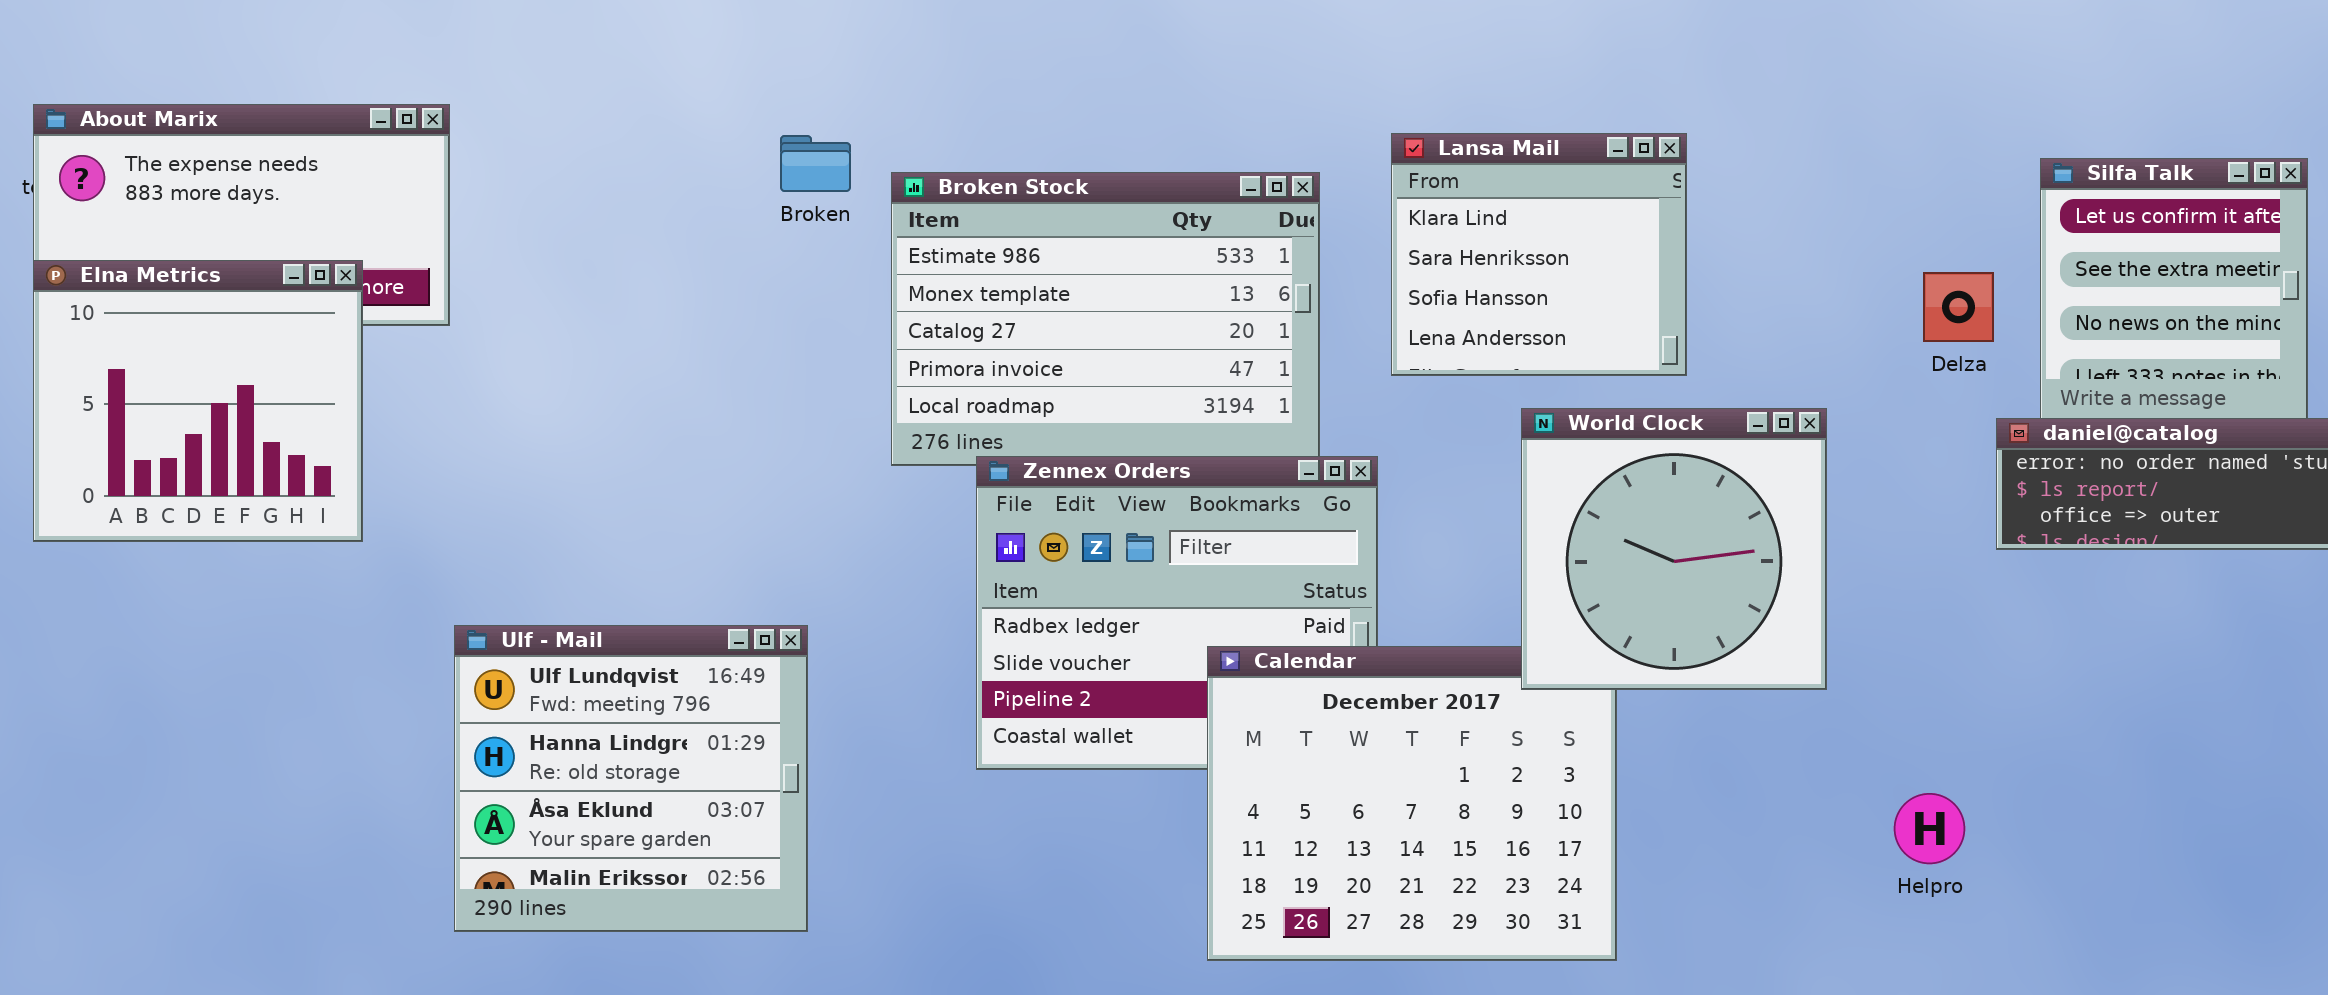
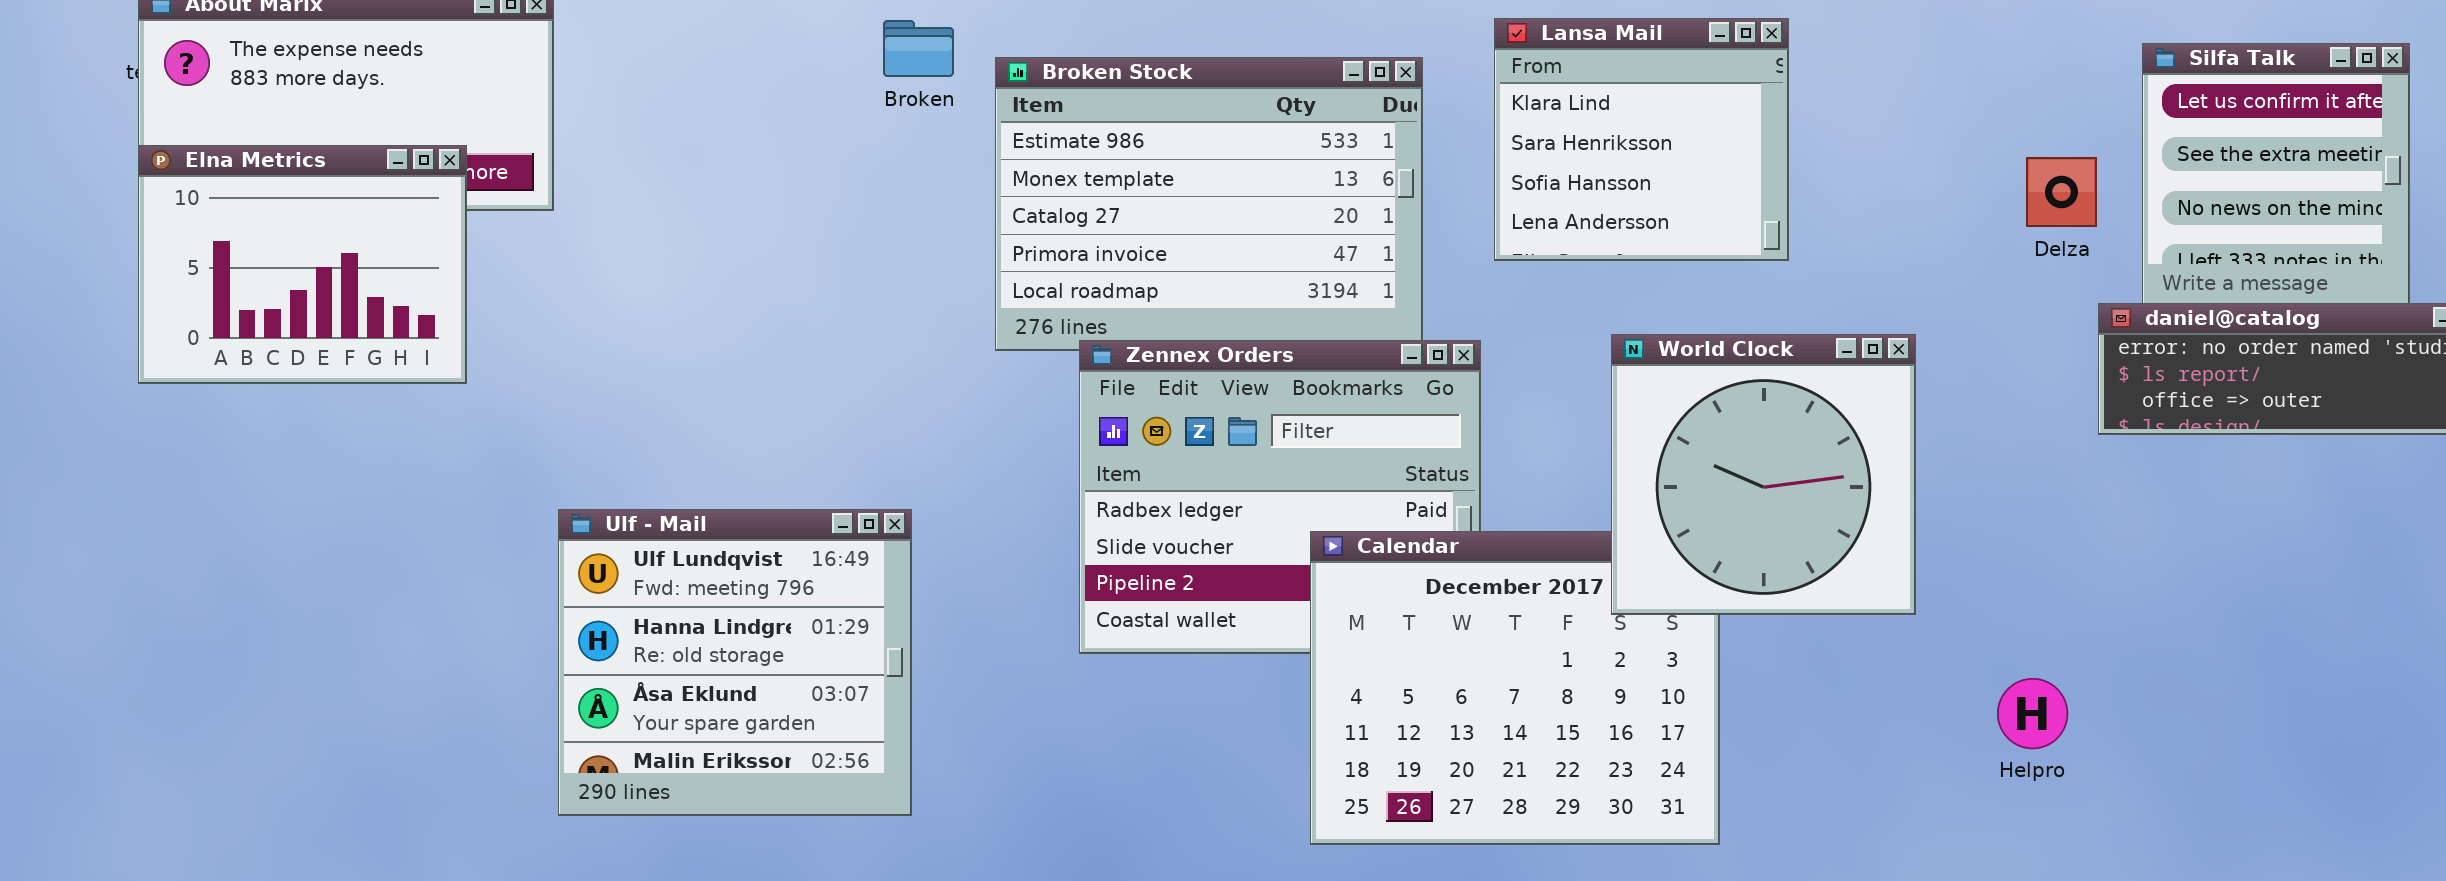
Elna Metrics: [33,260,363,542] -> [138,145,467,384], resized
World Clock: [1521,408,1827,690] -> [1611,334,1916,615], moved

